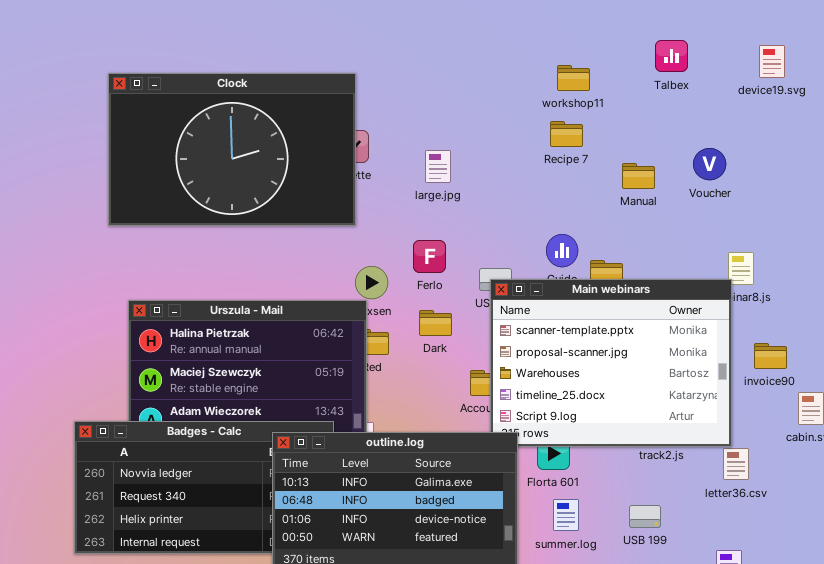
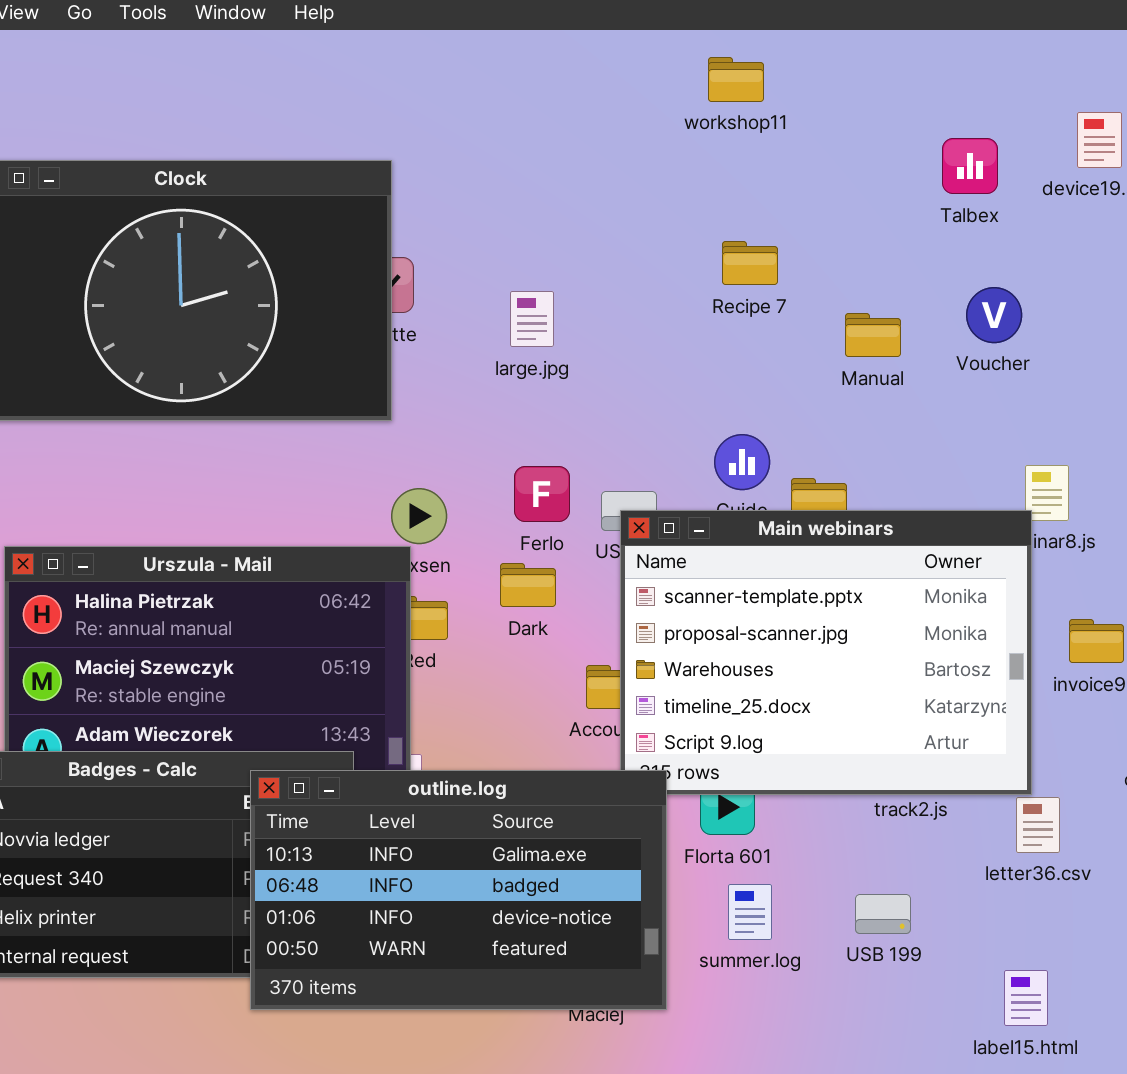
Talbex: [655,40,688,72] -> [942,138,998,194], moved
workshop11: [557,65,590,91] -> [708,57,764,102], moved
Ferlo: [413,240,446,273] -> [514,466,570,522], moved

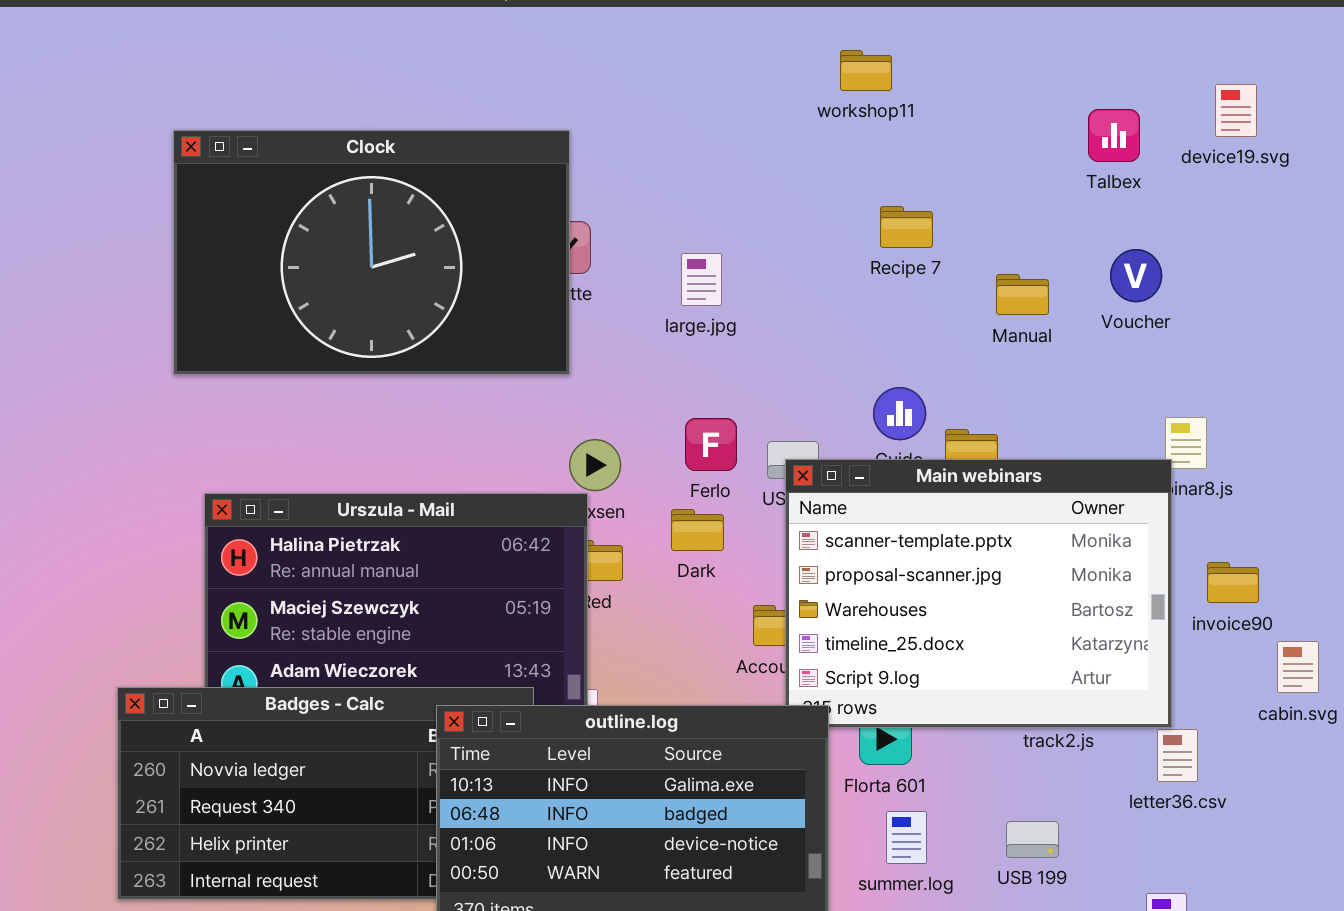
workshop11: [708,57,764,102] -> [840,50,892,91], moved

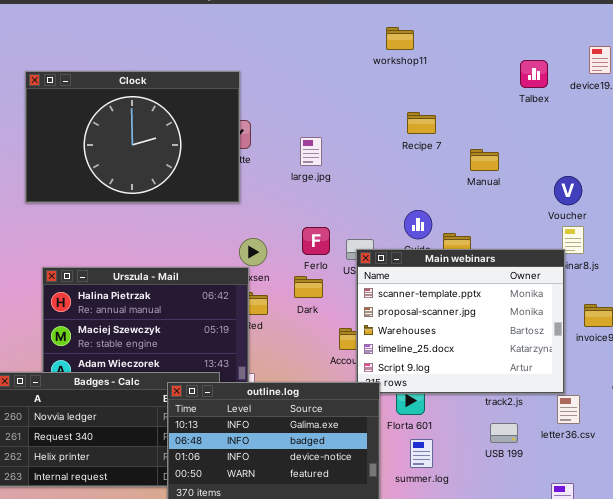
Voucher: [1110,249,1162,302] -> [554,176,582,205], moved
USB 199: [1006,821,1059,858] -> [490,423,518,443], moved

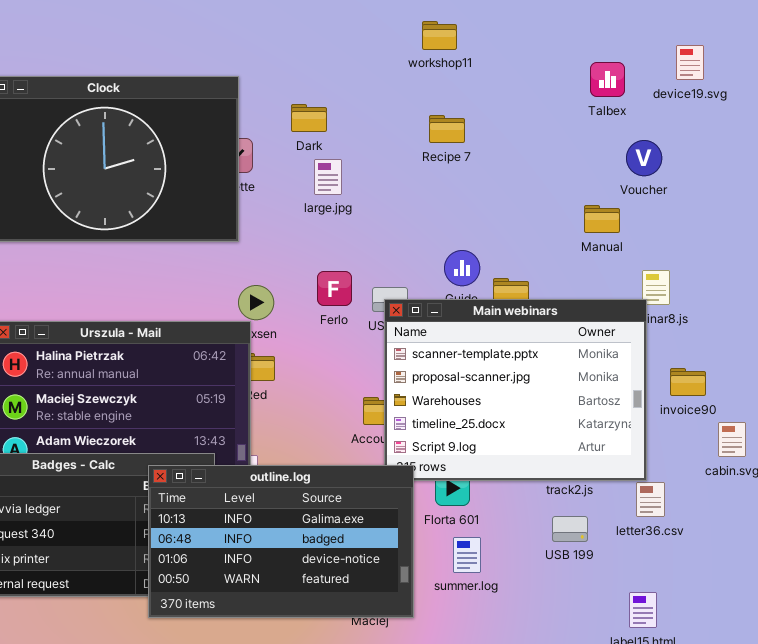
Recipe 7: [407,112,436,134] -> [429,115,465,143], moved
Manual: [470,149,499,171] -> [584,205,620,233], moved
Voucher: [554,176,582,205] -> [626,140,662,176], moved
Dark: [294,276,323,298] -> [291,104,327,132], moved

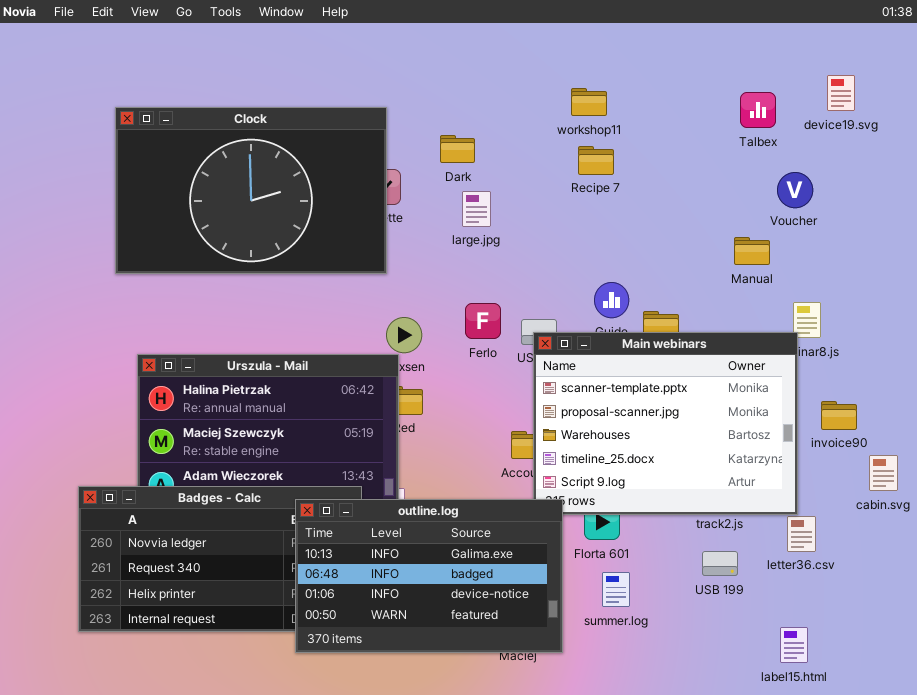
workshop11: [422,21,457,50] -> [571,88,607,116], moved

